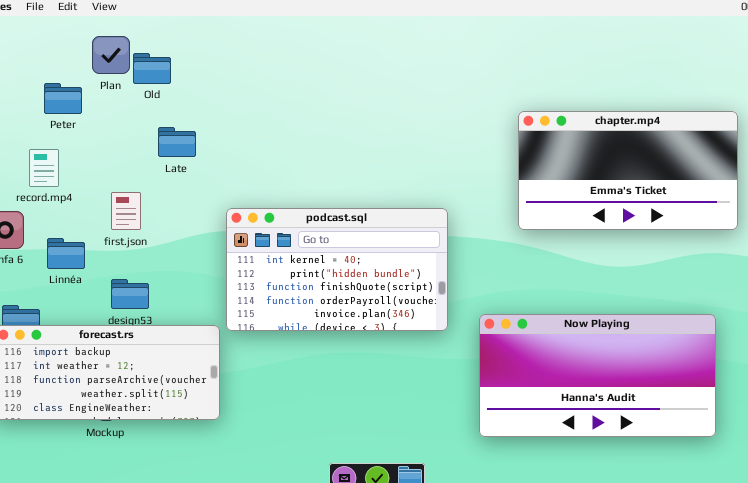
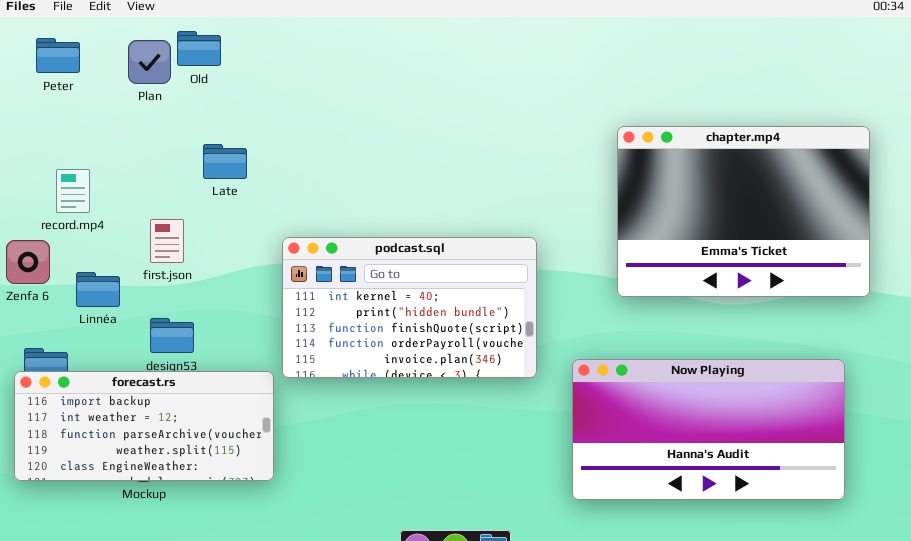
Old: [133,53,171,84] -> [177,31,221,66], moved
Peter: [44,83,82,114] -> [36,38,80,73], moved
chapter.mp4: [518,111,738,230] -> [617,126,870,297], resized

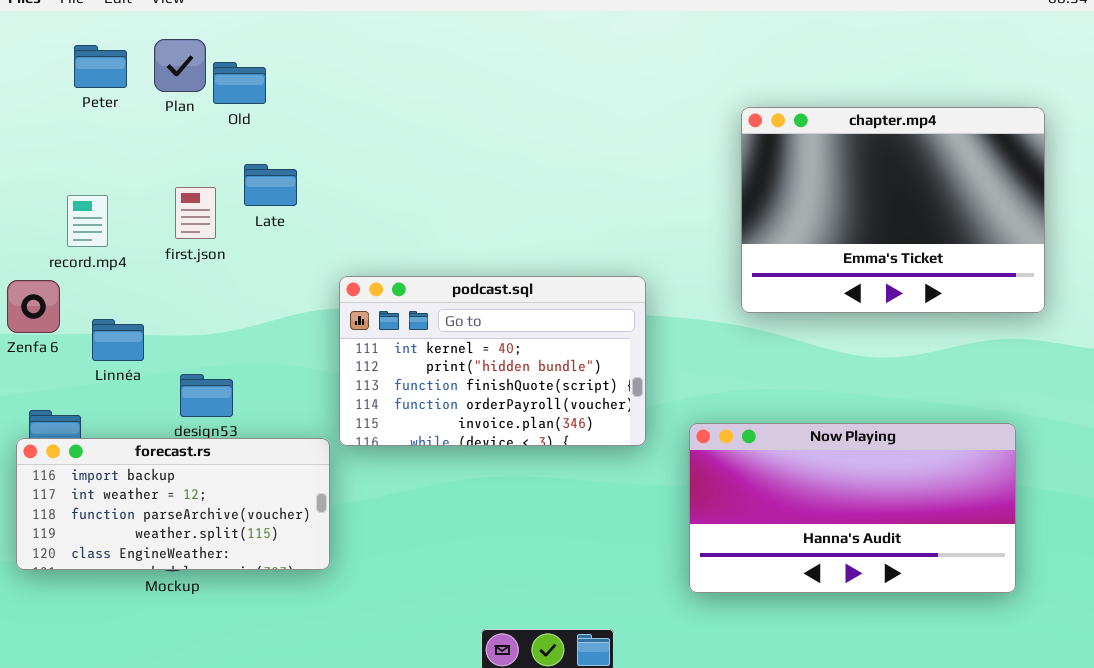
Old: [177,31,221,66] -> [213,62,266,104], moved
Peter: [36,38,80,73] -> [74,45,127,88], moved
chapter.mp4: [617,126,870,297] -> [741,107,1045,313], moved
first.json: [150,219,184,263] -> [175,187,216,239], moved

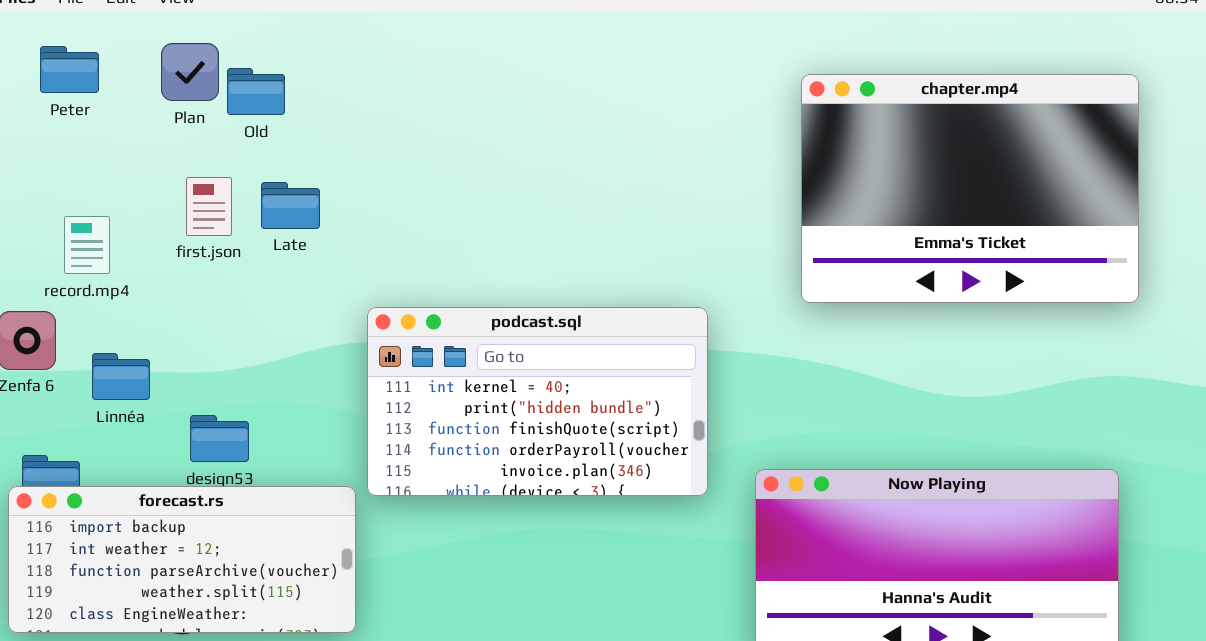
Peter: [74,45,127,88] -> [40,46,99,93], moved
chapter.mp4: [741,107,1045,313] -> [801,74,1139,303], moved
first.json: [175,187,216,239] -> [186,177,232,236], moved

